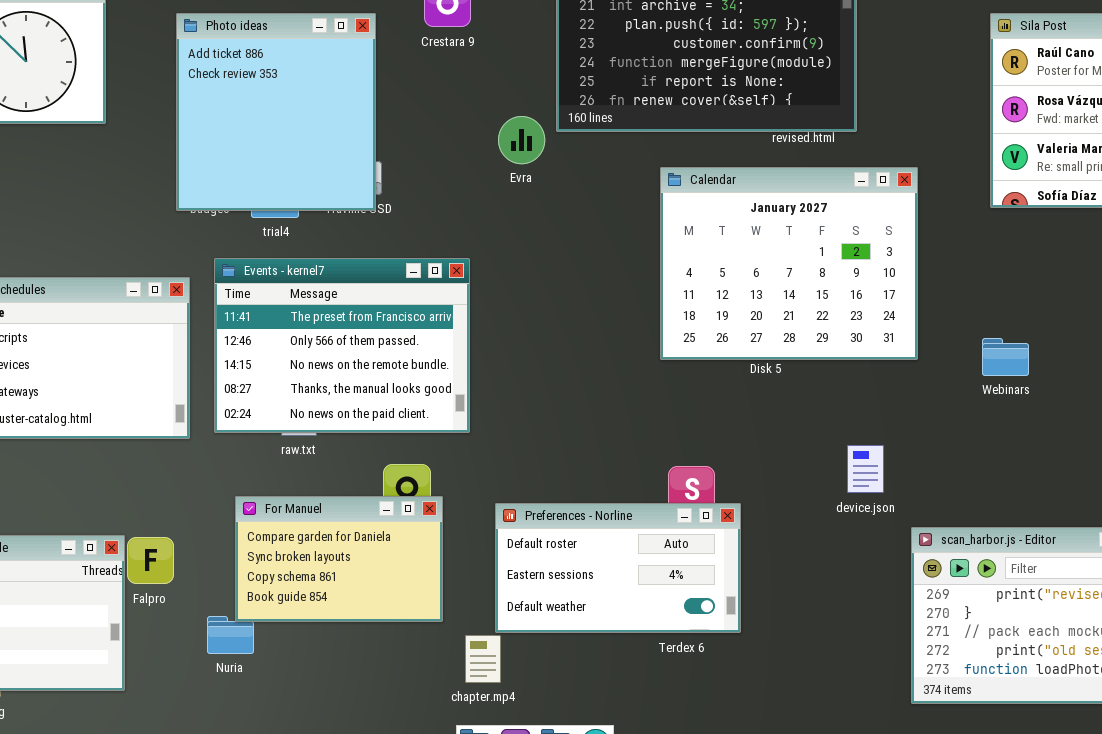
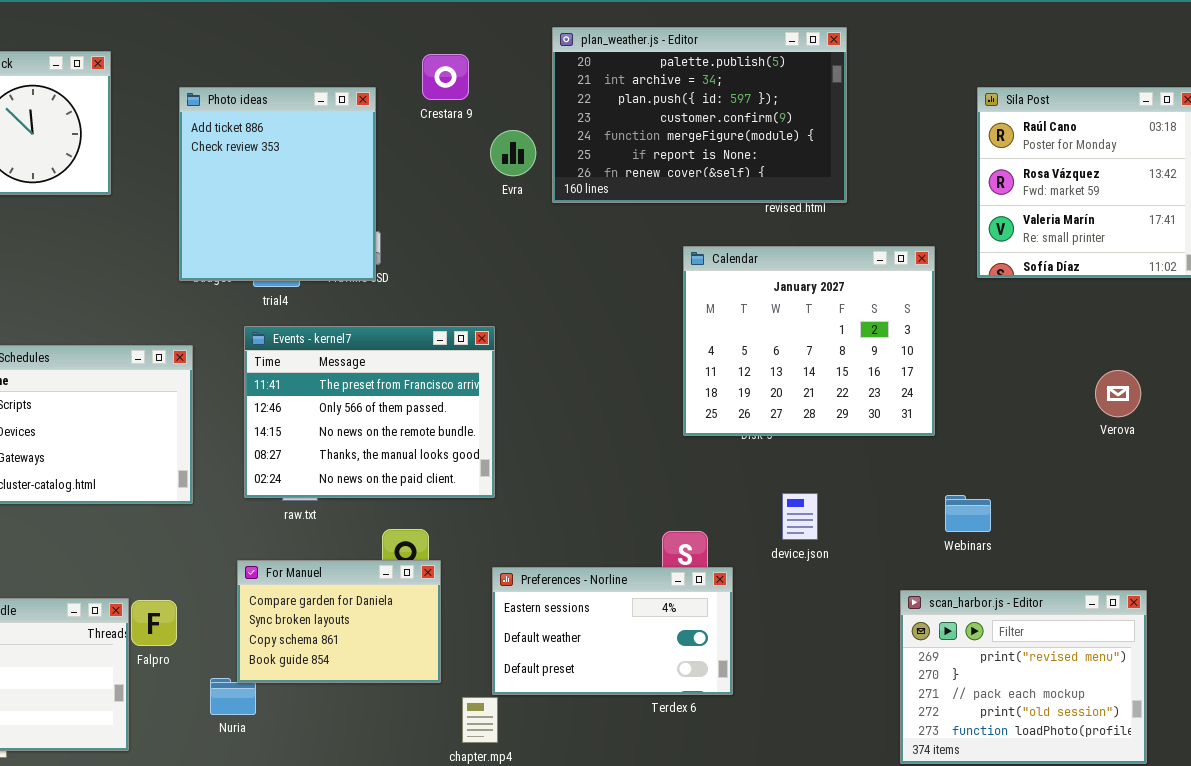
Evra: [498,116,545,164] -> [490,130,536,176], moved
Calendar: [660,167,918,360] -> [683,246,935,436], moved
Events - kernel7: [214,258,470,433] -> [244,326,495,498], moved
Webinars: [982,338,1029,376] -> [945,495,991,532], moved
device.json: [847,445,884,493] -> [782,493,818,540], moved
Preferences - Norline: [495,503,741,633] -> [492,567,733,695], scrolled down 1 row

